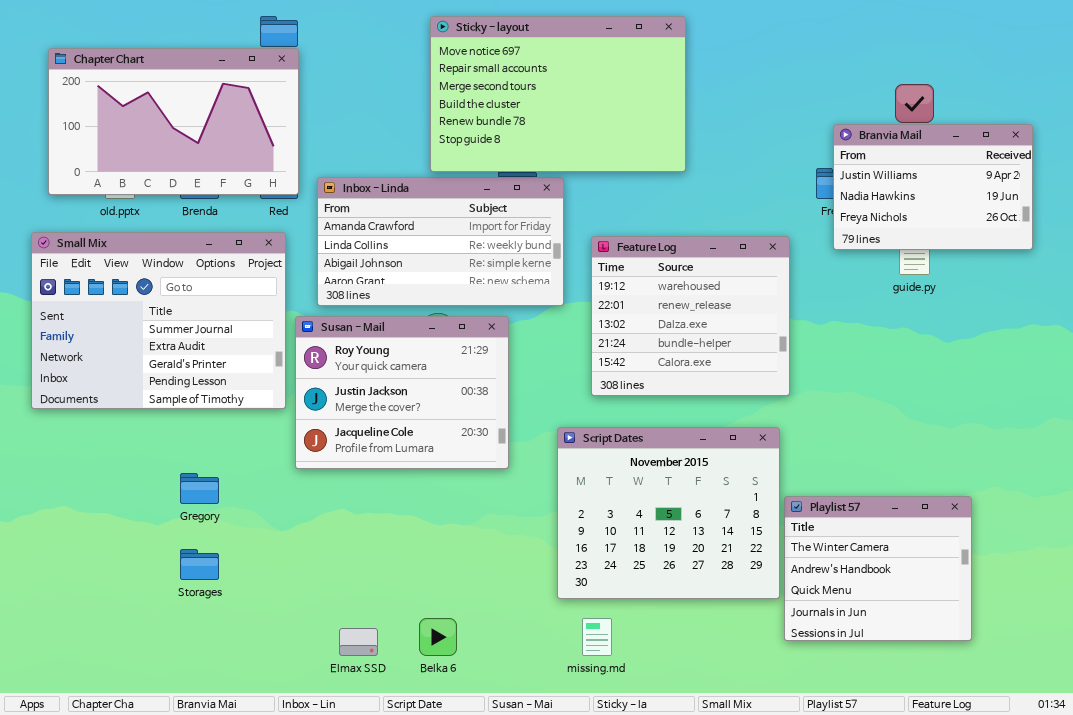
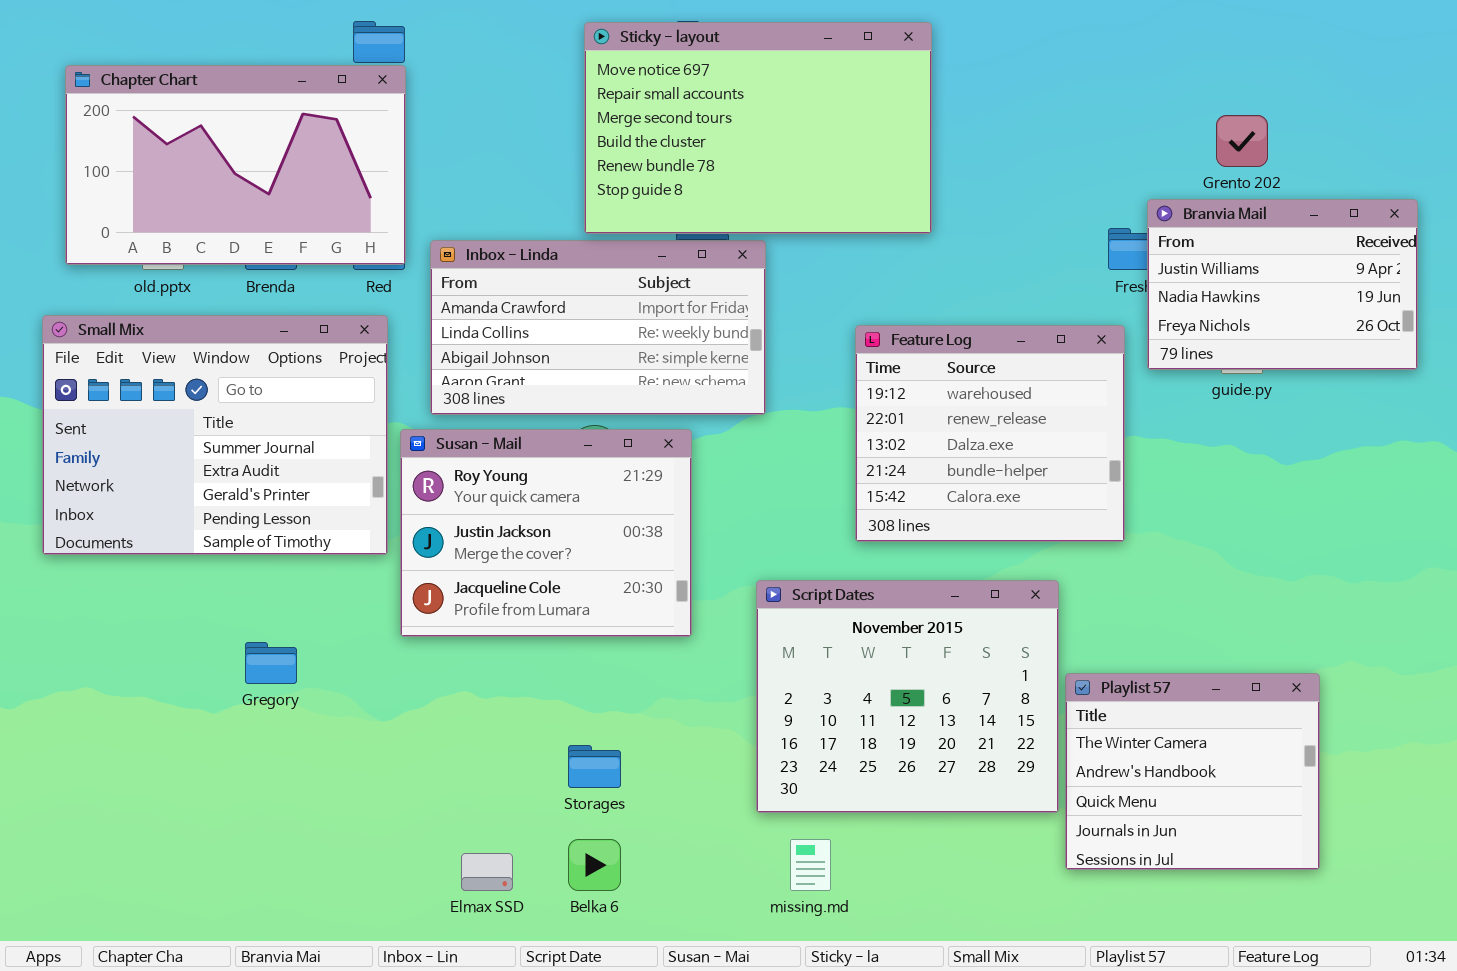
Branvia Mail: [833,124,1033,250] -> [1147,199,1418,370], moved
Feature Log: [591,236,790,396] -> [855,325,1125,542], moved
Storages: [180,549,219,580] -> [568,745,621,788], moved

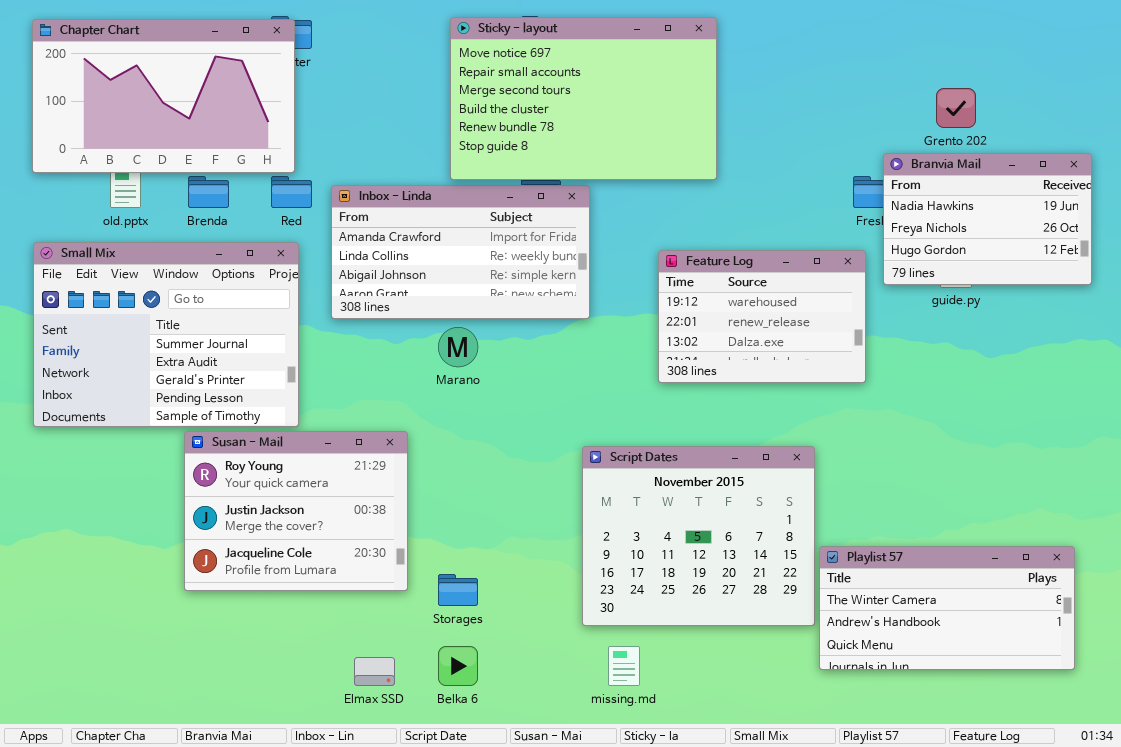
Chapter Chart: [65,65,406,265] -> [32,19,295,173], moved
Branvia Mail: [1147,199,1418,370] -> [883,153,1092,285], scrolled down 1 row
Feature Log: [855,325,1125,542] -> [658,250,866,383], resized
Susan - Mail: [400,429,692,637] -> [184,431,408,591], moved
Playlist 57: [1065,673,1320,870] -> [819,546,1075,670], resized

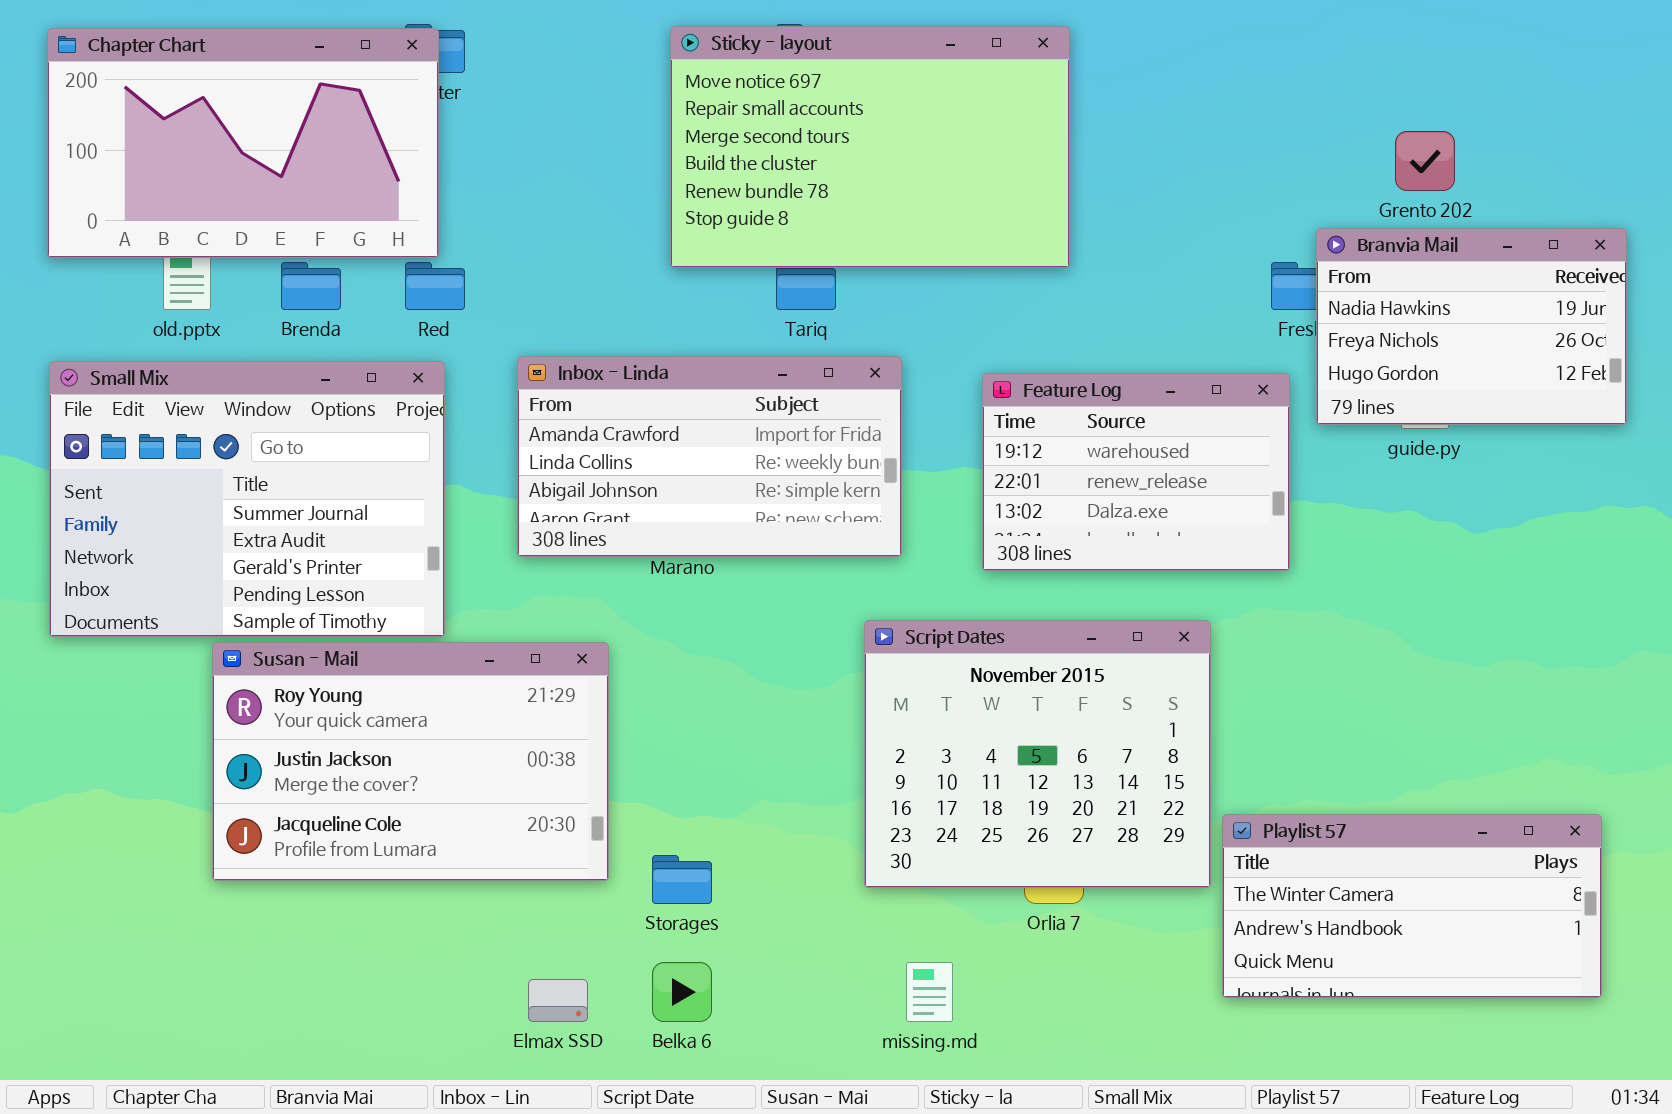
Inbox - Linda: [331,185,590,319] -> [517,356,902,557], moved
Susan - Mail: [184,431,408,591] -> [212,642,609,881], resized
Script Dates: [582,446,815,626] -> [864,620,1211,888], moved

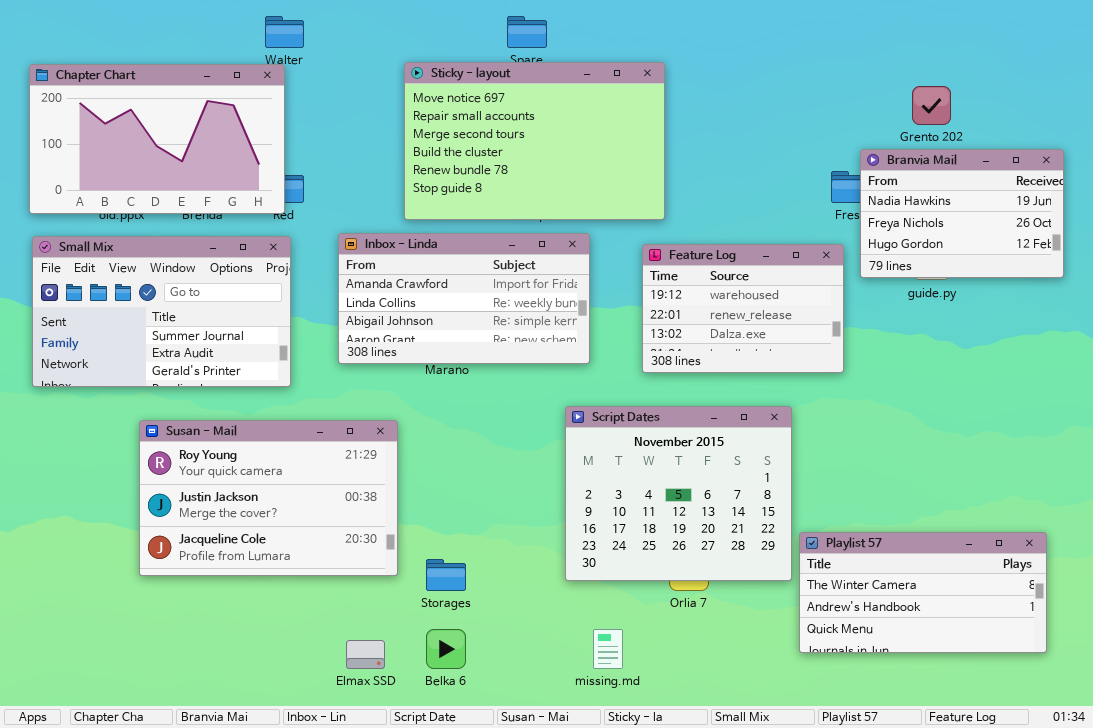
Sticky - layout: [670,26,1070,268] -> [404,62,665,220], moved
Chapter Chart: [47,28,439,258] -> [29,64,285,214], moved
Small Mix: [49,361,445,637] -> [32,236,291,387], resized

